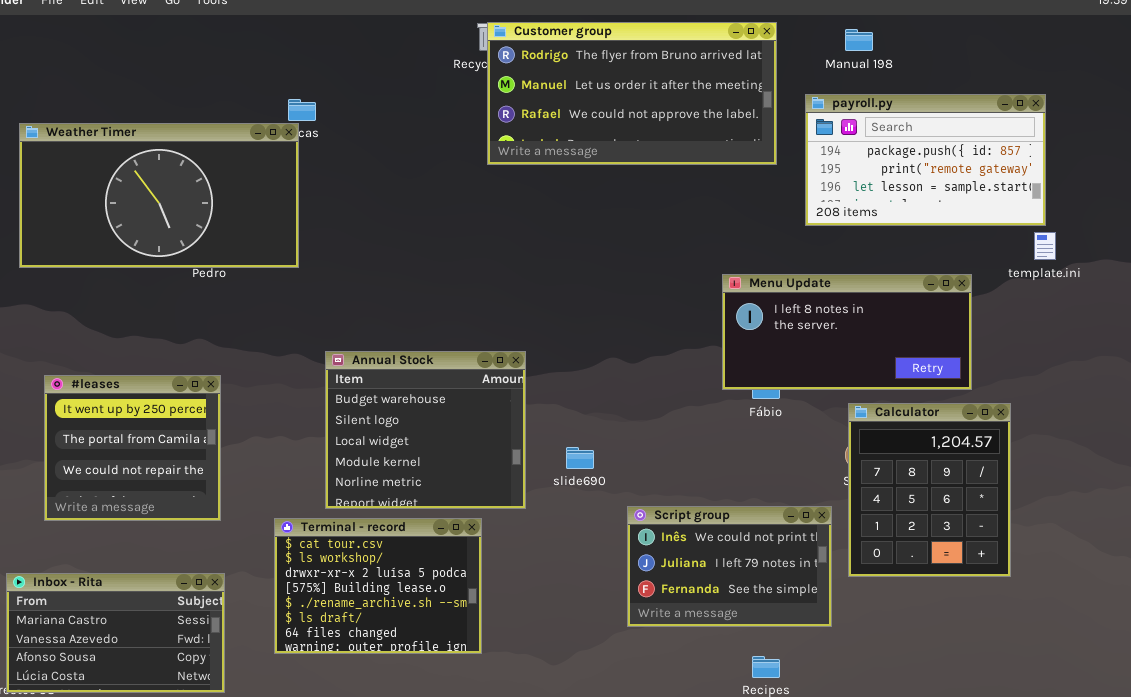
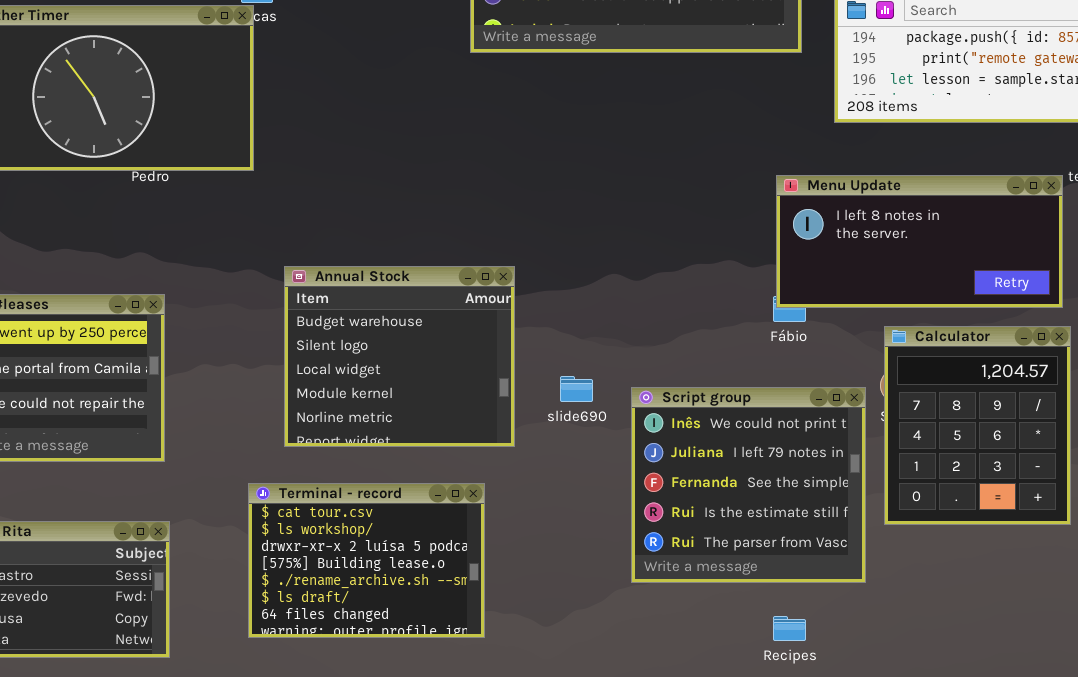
Menu Update: [722,274,972,390] -> [776,175,1063,308], moved
Script group: [627,506,832,627] -> [631,387,866,583], resized
Terminal - record: [274,518,482,654] -> [248,483,485,638], moved

